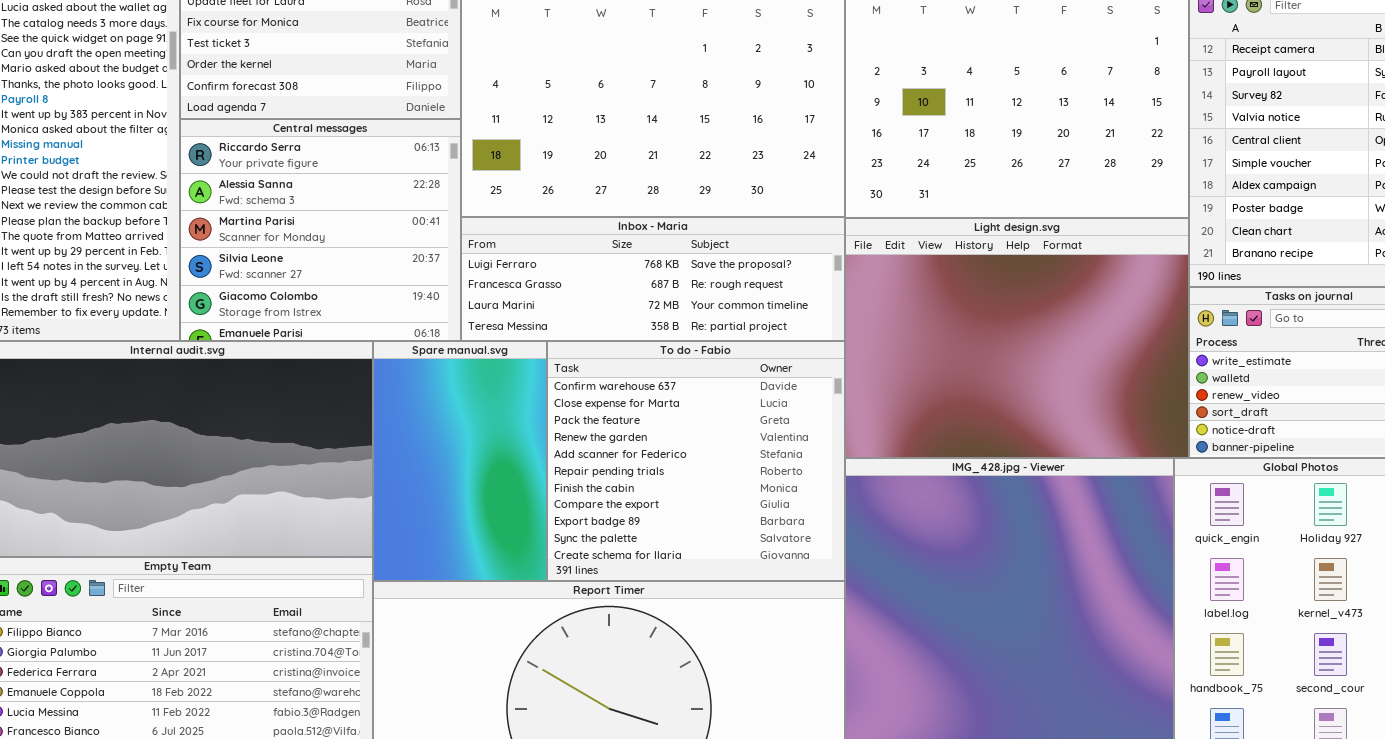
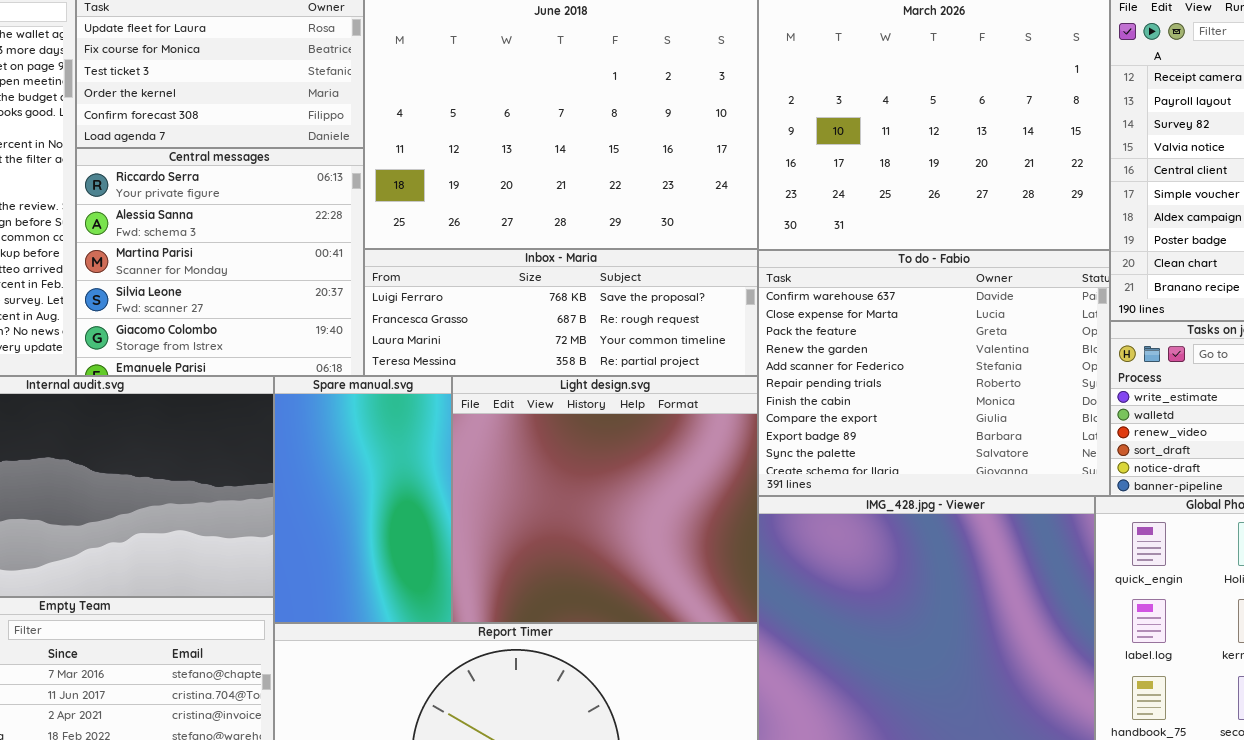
Light design.svg: [845,218,1189,458] -> [452,376,758,623], moved, resized
To do - Fabio: [547,341,845,581] -> [758,250,1110,496], moved, resized

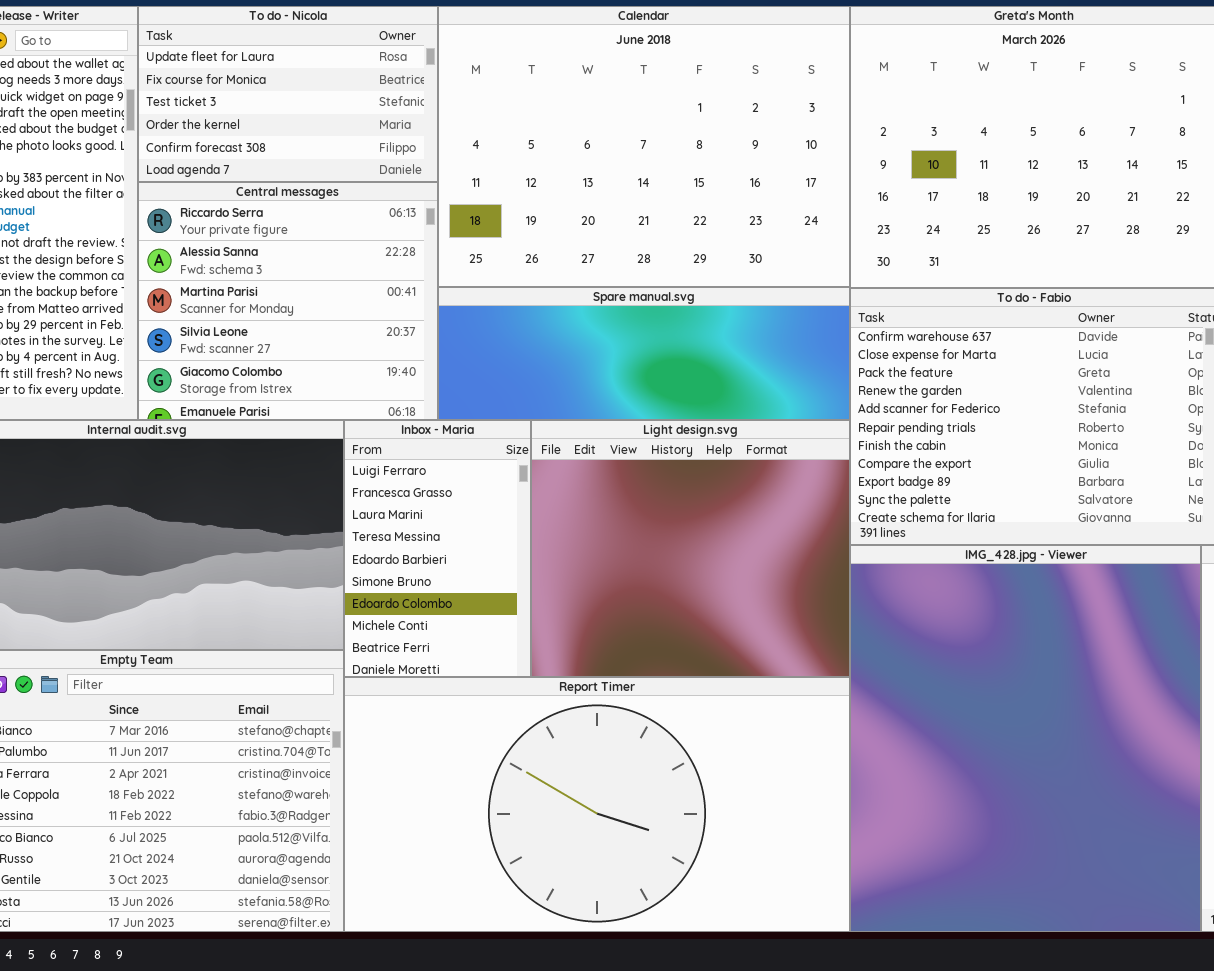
Inbox - Maria: [364,249,758,376] -> [344,420,531,677], moved, resized
Spare manual.svg: [274,376,452,623] -> [438,287,850,420], moved, resized

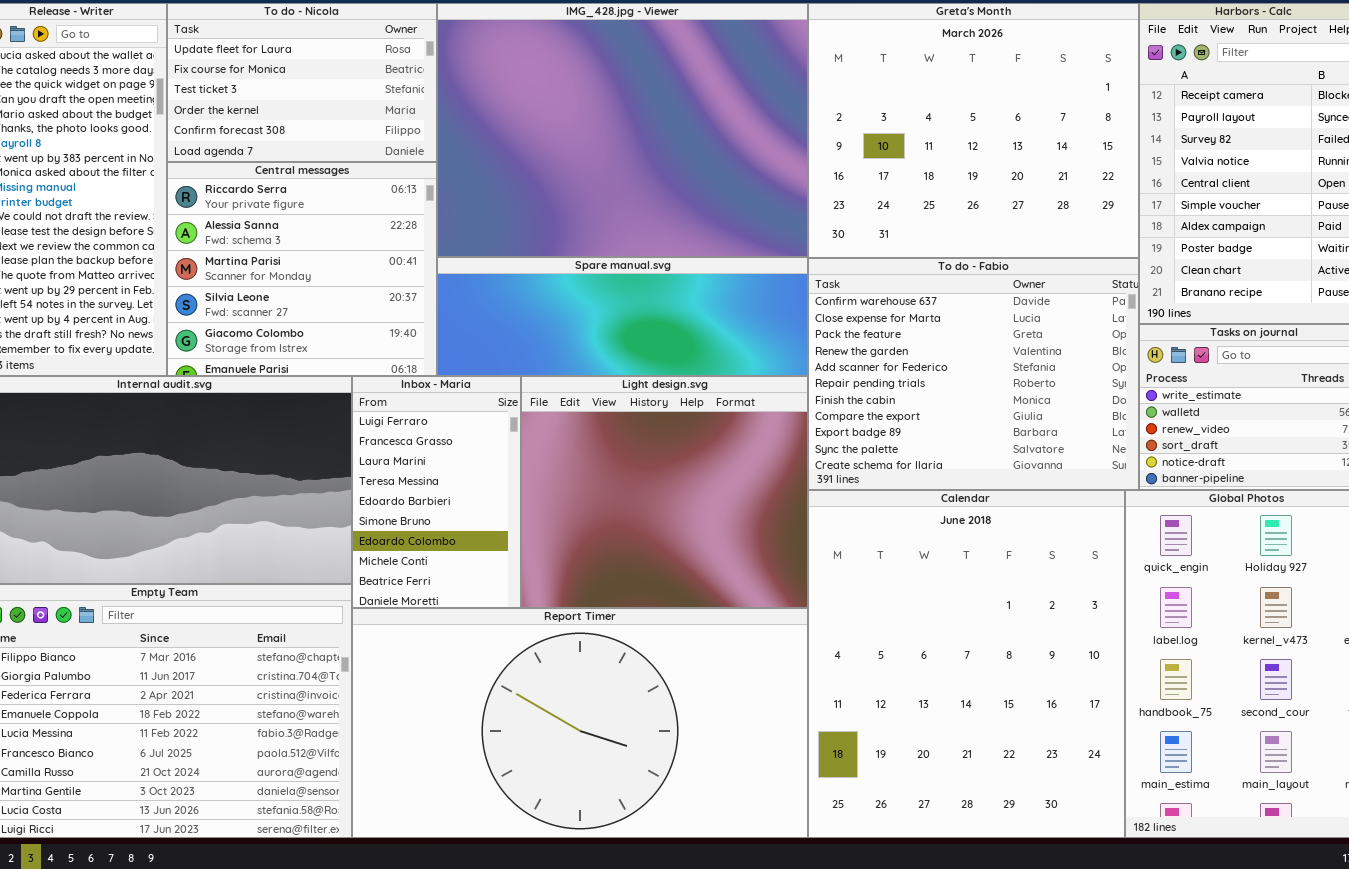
Calendar: [438,6,850,287] -> [808,490,1125,838], moved, resized
IMG_428.jpg - Viewer: [850,545,1201,932] -> [437,3,808,257], moved, resized

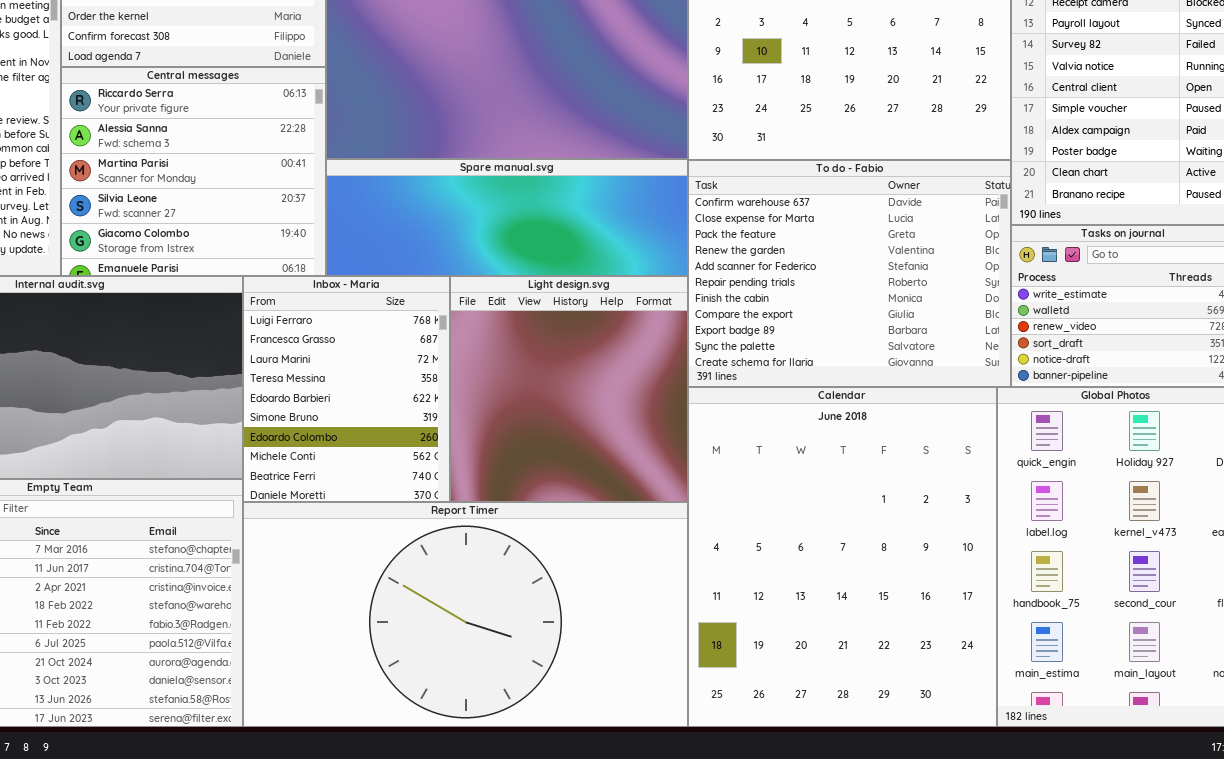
Inbox - Maria: [352,376,521,608] -> [243,276,450,502], resized
Light design.svg: [521,376,808,608] -> [450,276,688,502], resized

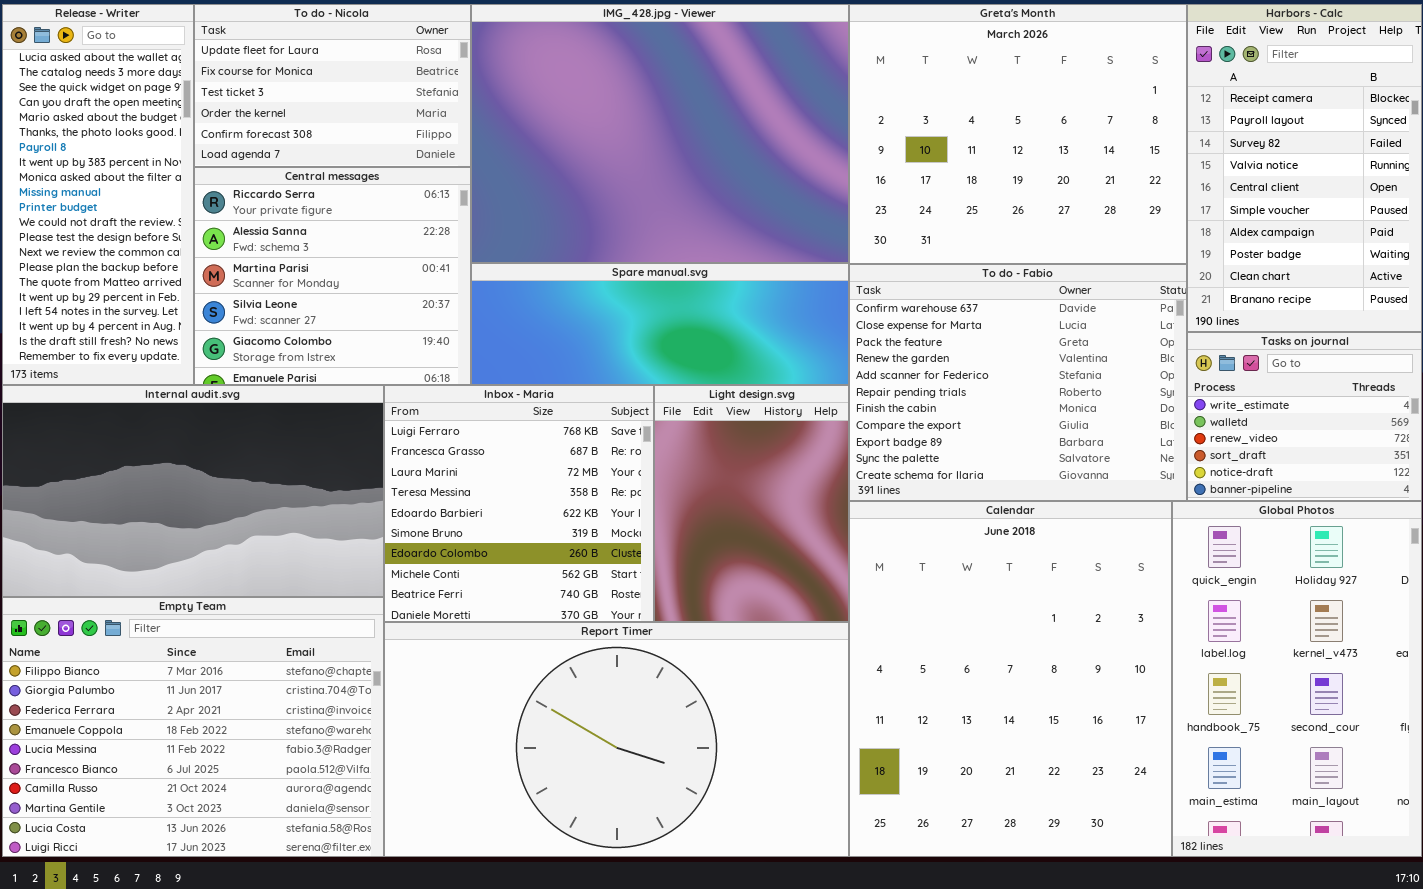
Inbox - Maria: [243,276,450,502] -> [384,385,654,622], resized
Light design.svg: [450,276,688,502] -> [654,385,849,622], resized

